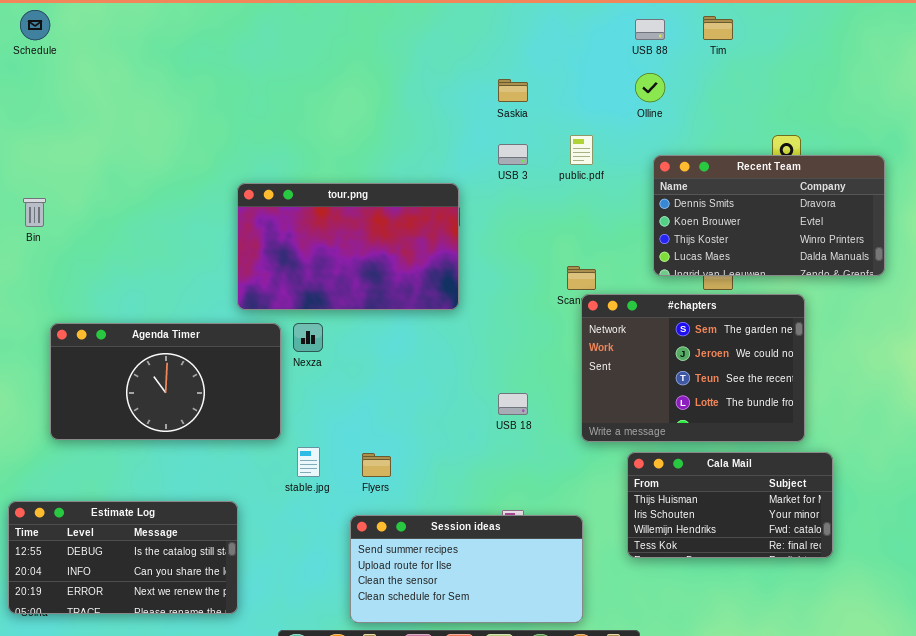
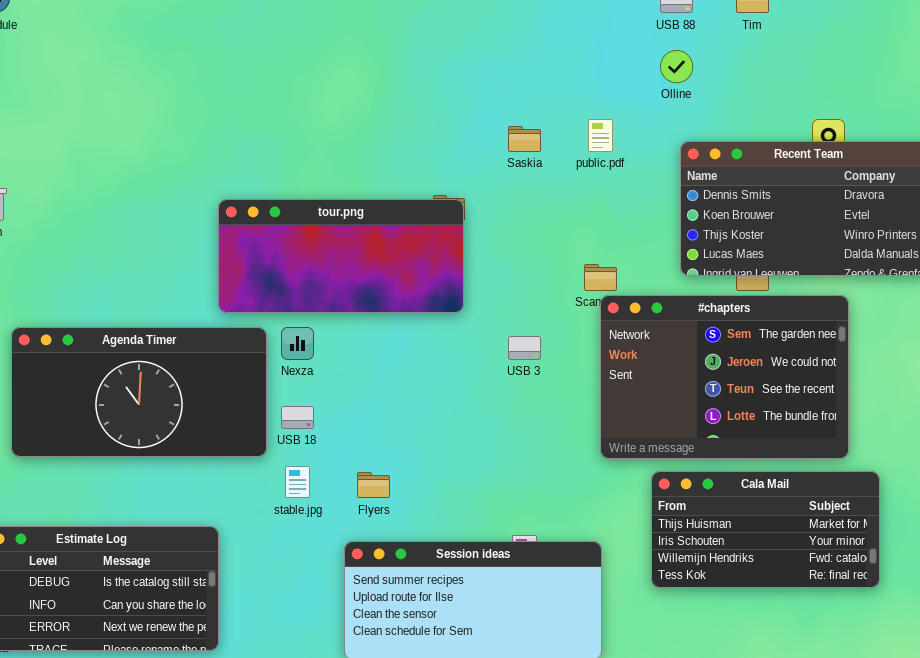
Saskia: [498,79,528,102] -> [508,126,541,152], moved
USB 3: [498,144,528,165] -> [508,336,541,360], moved
tour.png: [237,183,459,310] -> [218,199,464,313], resized
USB 18: [498,393,528,415] -> [281,406,314,429], moved

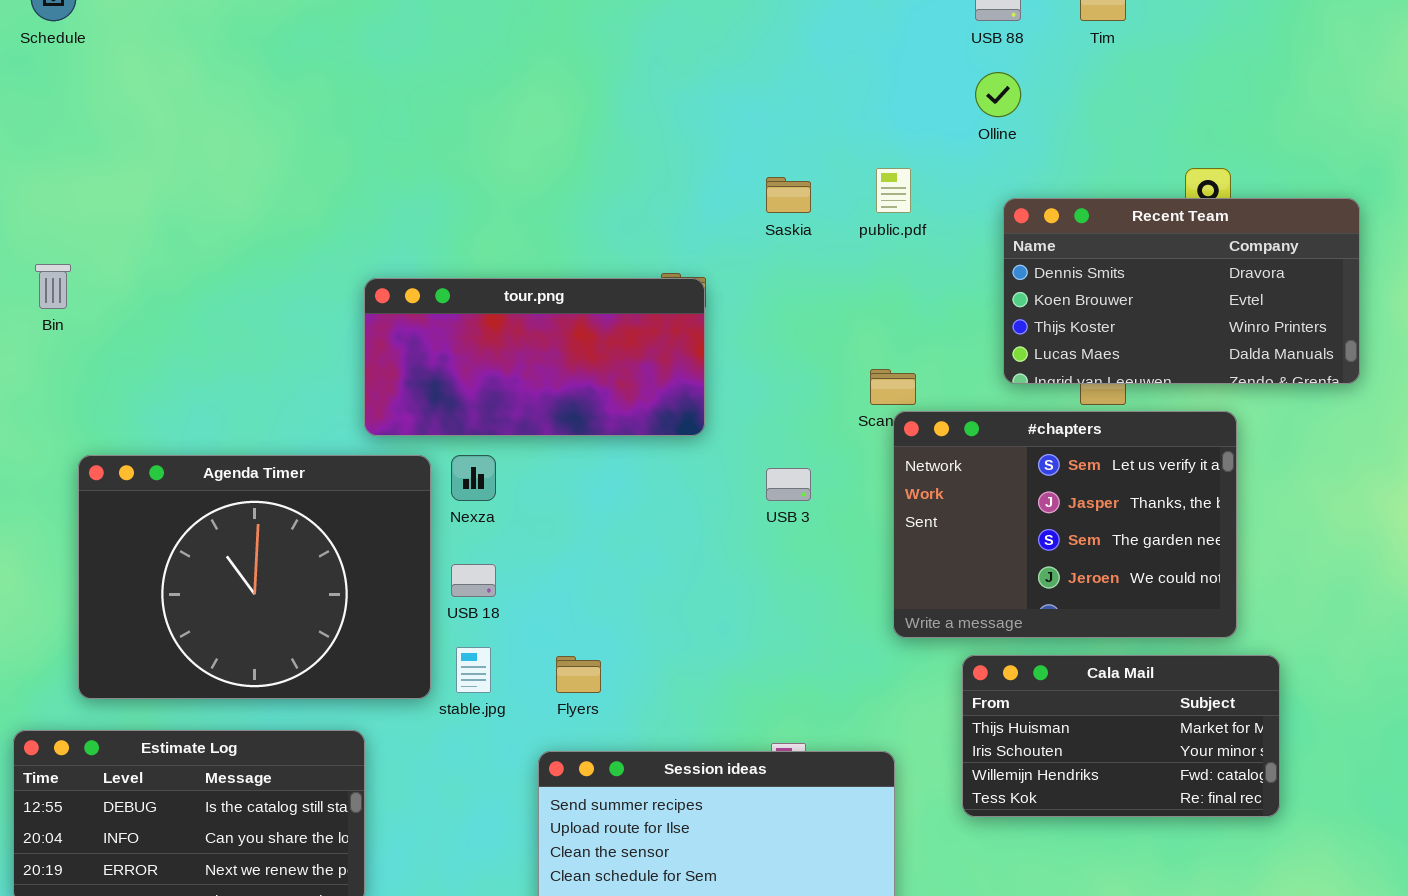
#chapters: [600,295,849,459] -> [893,411,1237,638], scrolled up 2 rows
Agenda Timer: [11,327,267,457] -> [78,455,431,699], resized

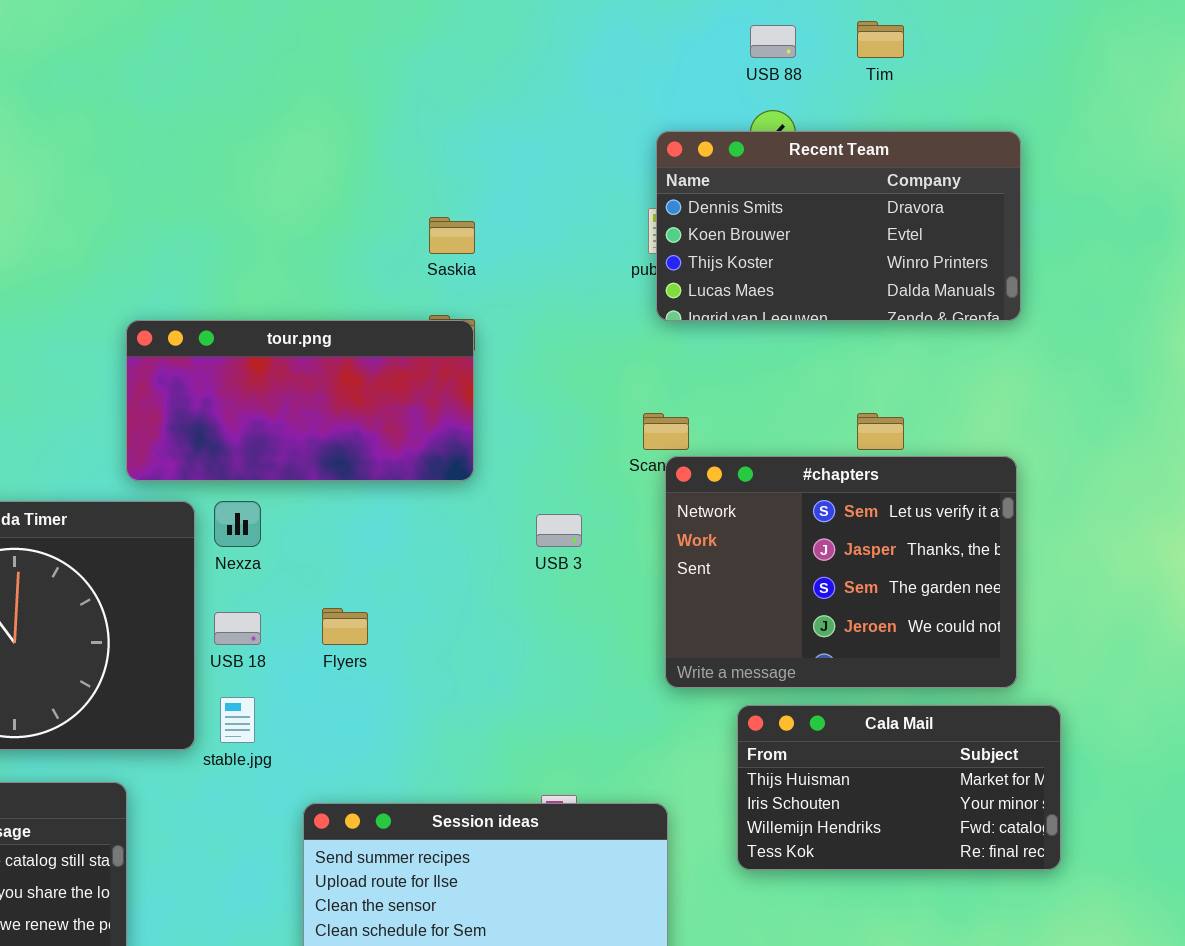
Saskia: [766,177,811,213] -> [429,217,475,254], moved
Recent Team: [1003,198,1360,384] -> [656,131,1021,321], moved
Flyers: [556,656,601,693] -> [322,608,368,645], moved

